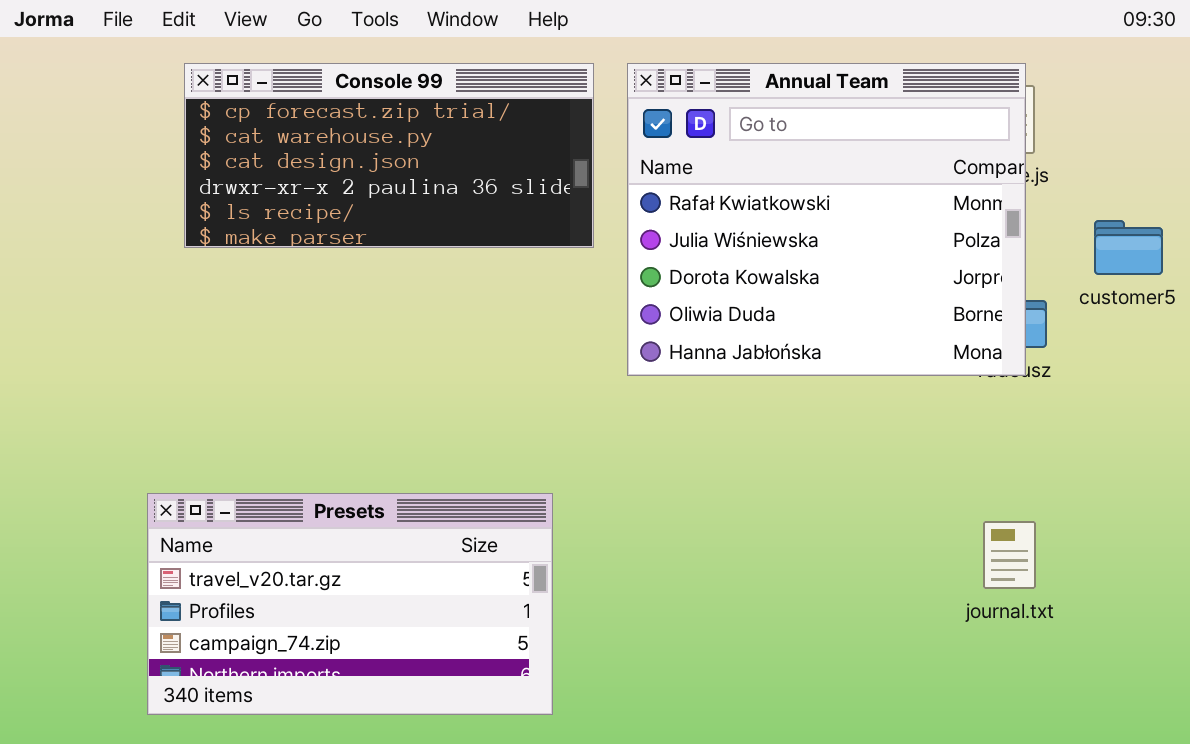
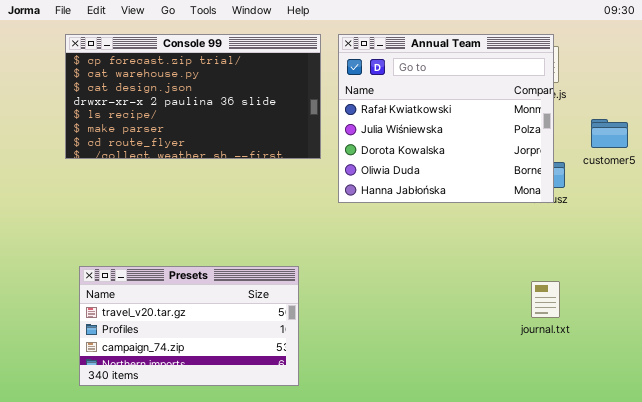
Console 99: [184,63,594,248] -> [65,34,321,159], resized

